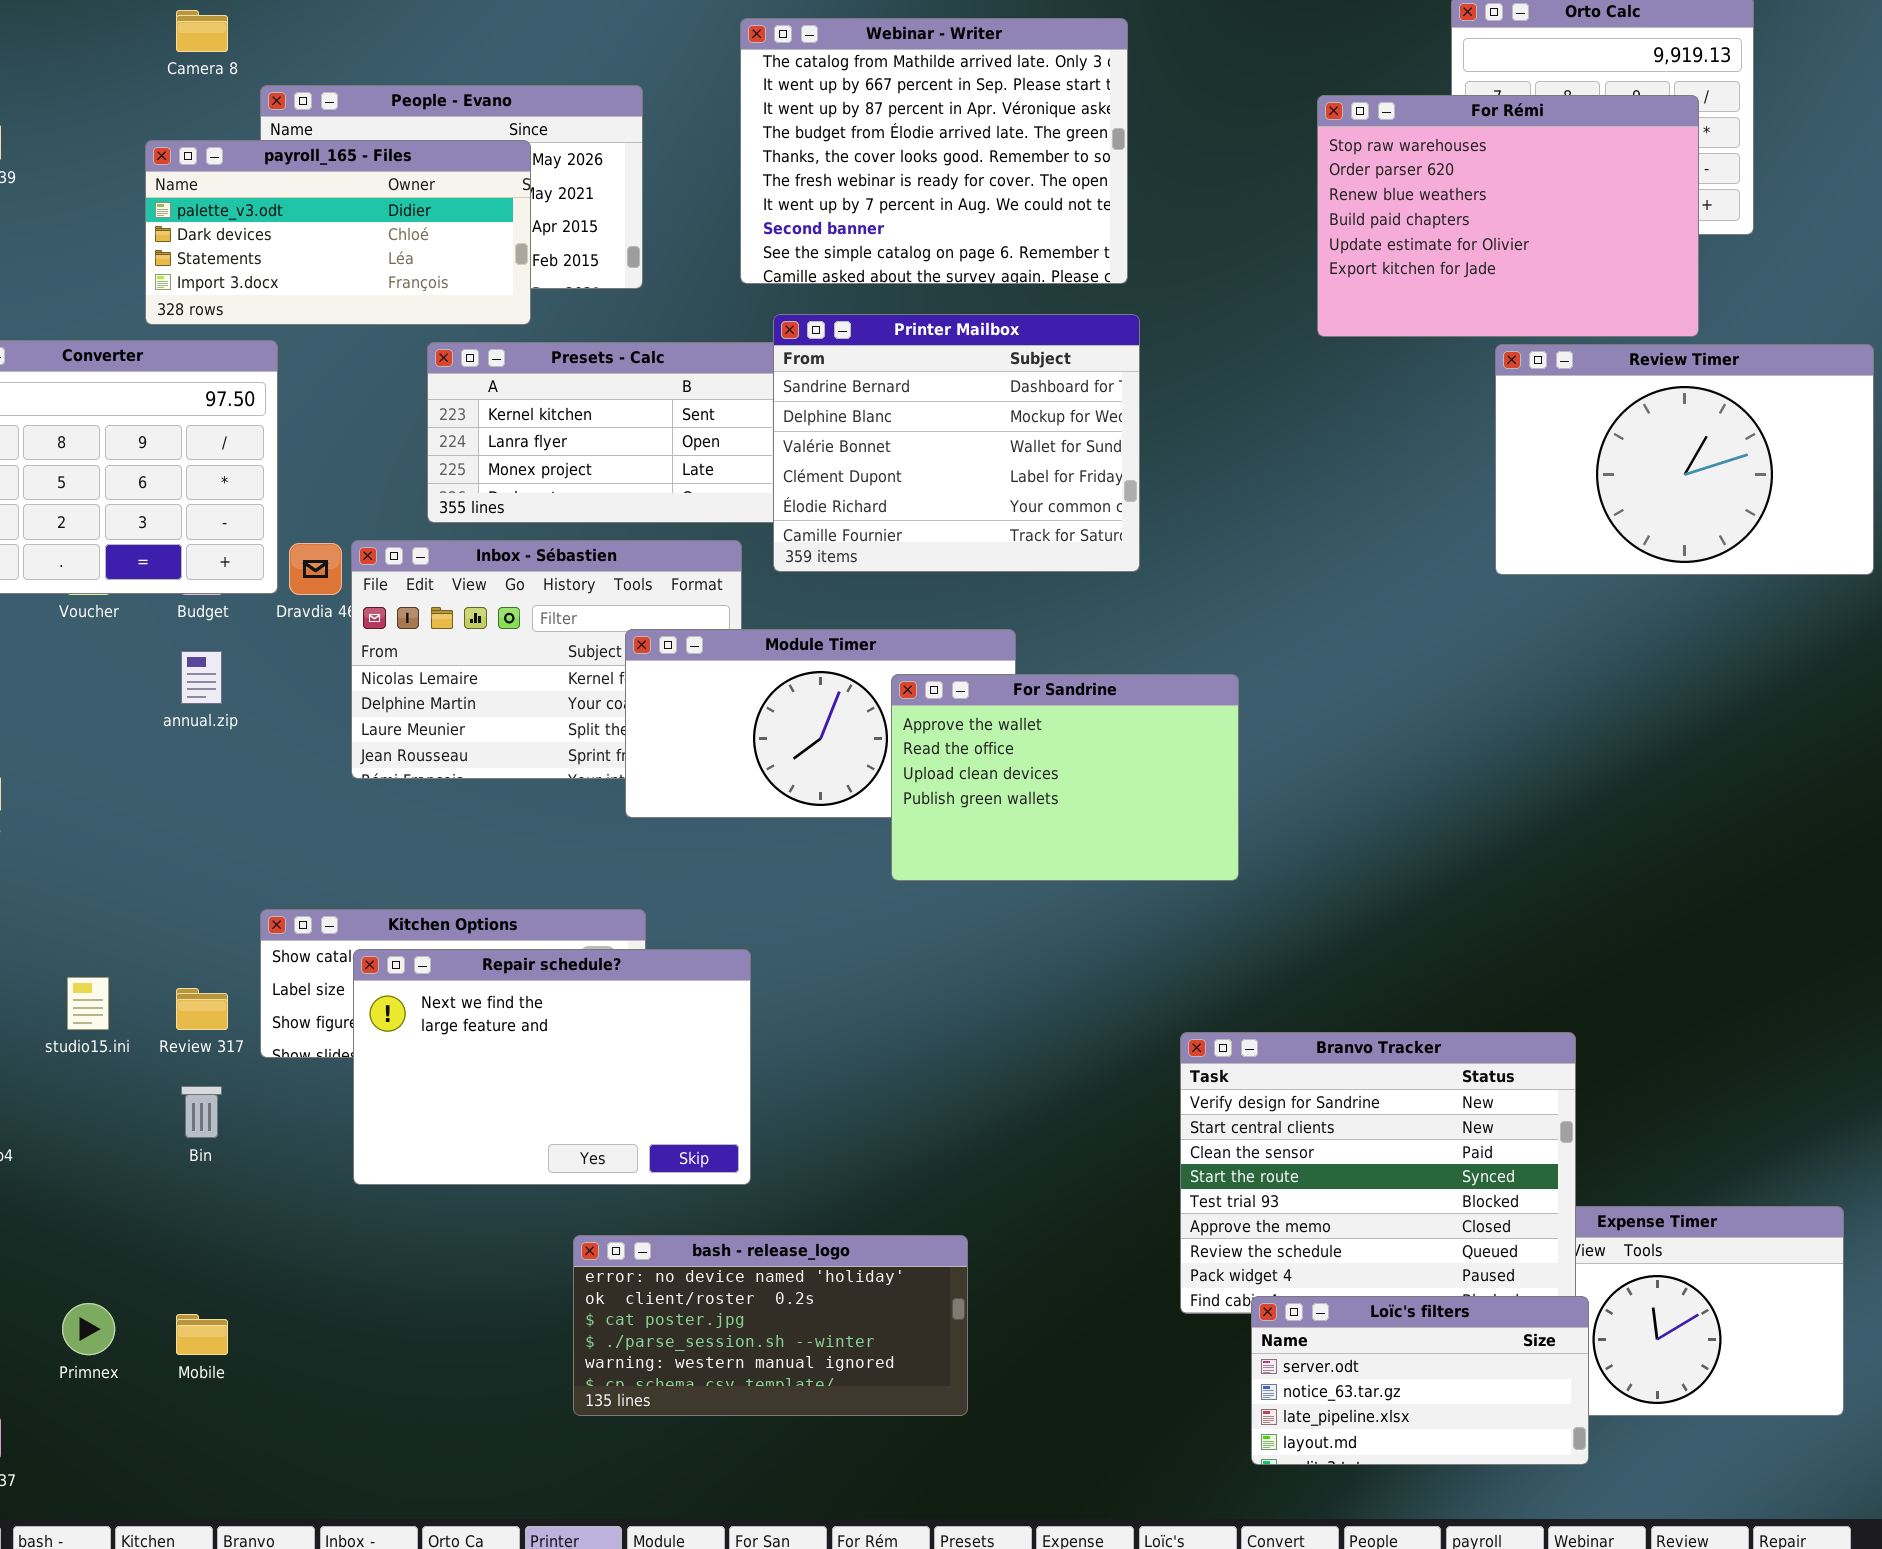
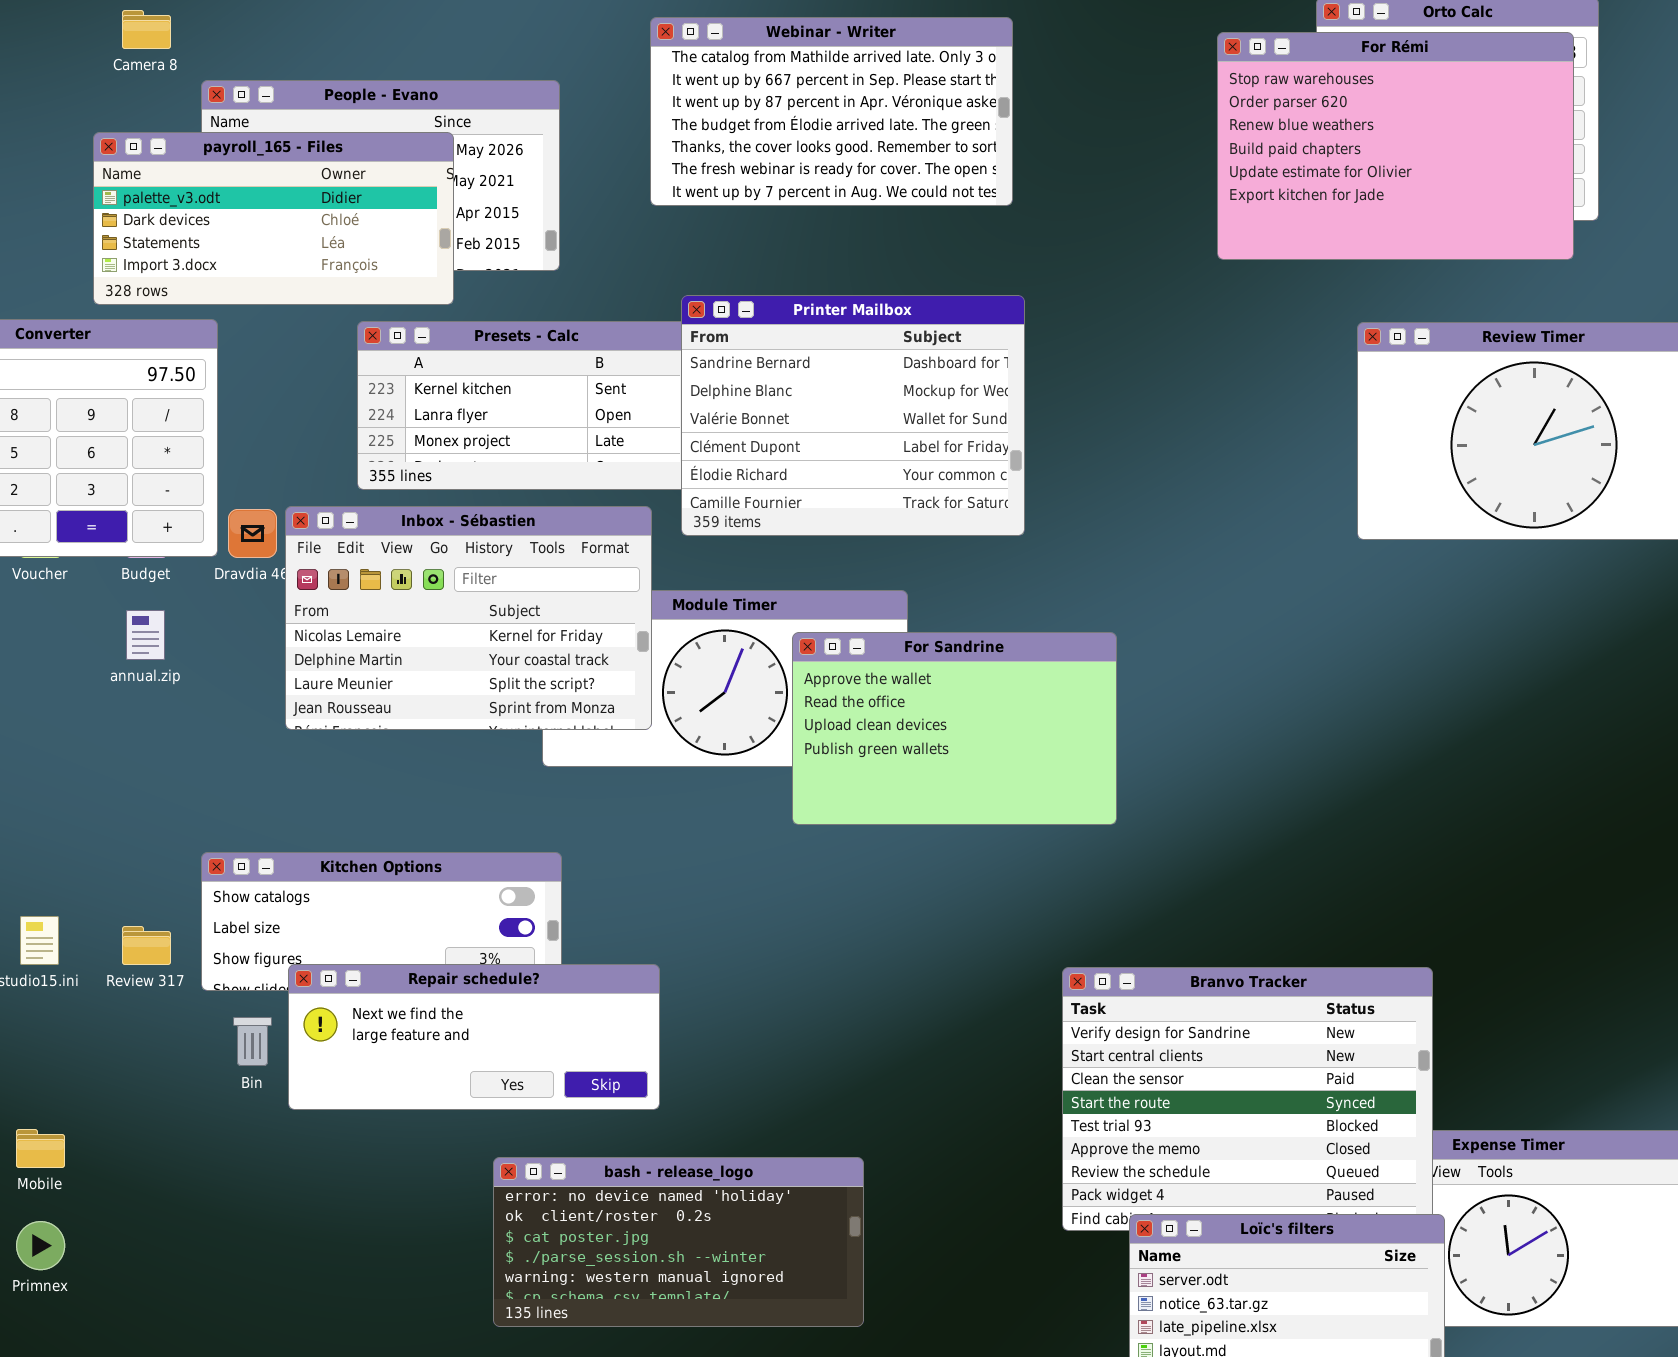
Webinar - Writer: [740,18,1128,284] -> [650,17,1013,206], resized
For Rémi: [1317,95,1699,337] -> [1217,32,1574,260], moved
Inbox - Sébastien: [351,540,742,779] -> [285,506,652,730], raised
Repair schedule?: [353,949,751,1185] -> [288,964,660,1110], resized
Bin: [181,1086,222,1138] -> [233,1017,272,1066], moved
Mobile: [176,1314,228,1355] -> [16,1129,65,1168], moved

